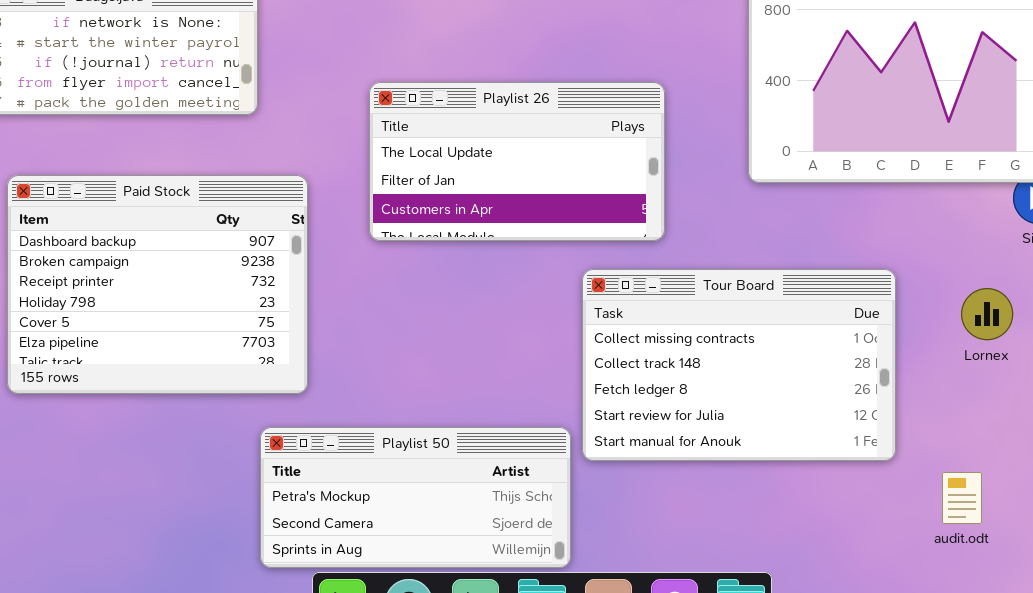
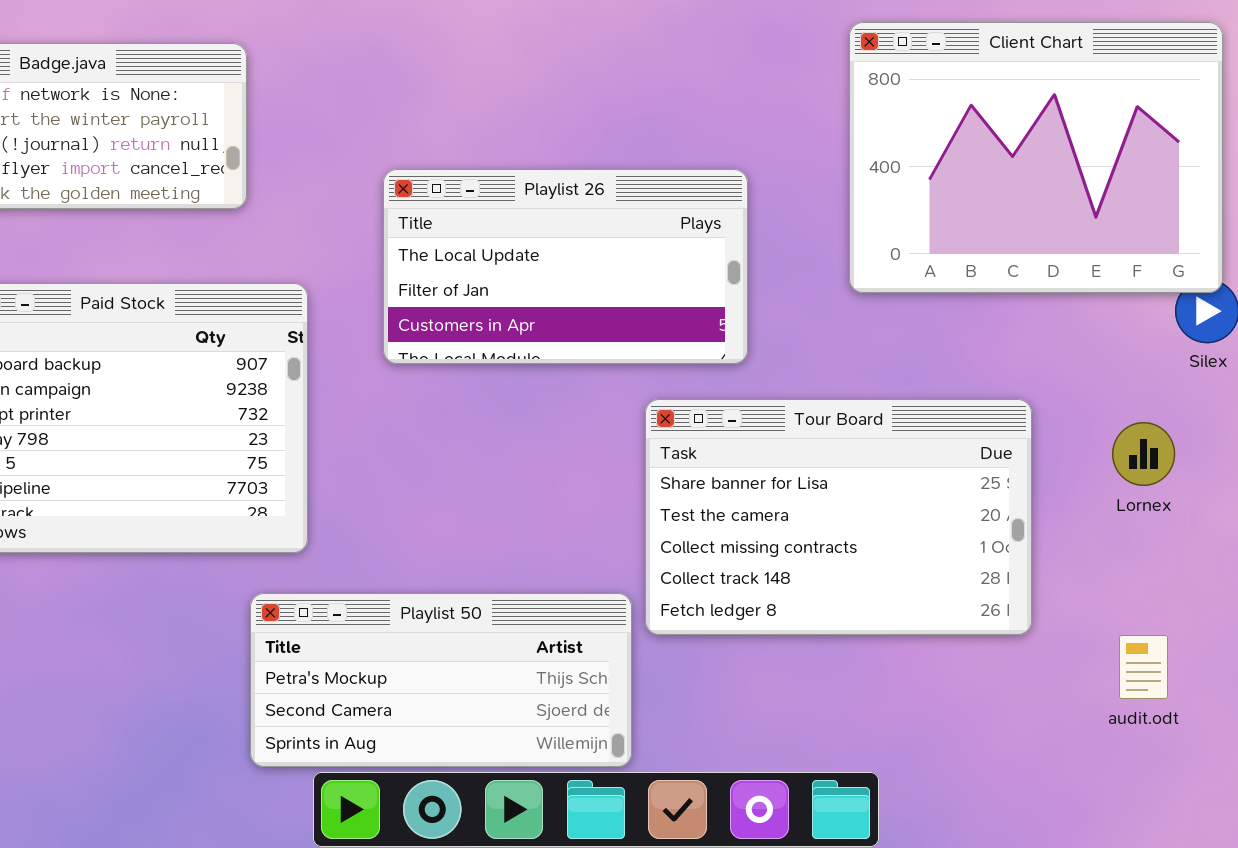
Tour Board: [582,269,896,461] -> [645,399,1032,635], scrolled up 2 rows
audit.odt: [942,472,982,524] -> [1119,635,1168,699], moved

